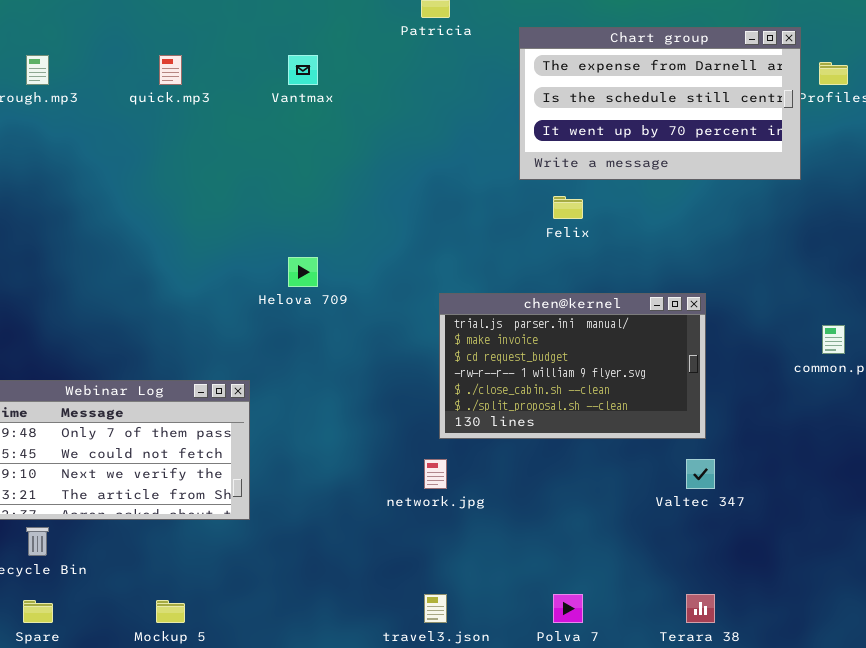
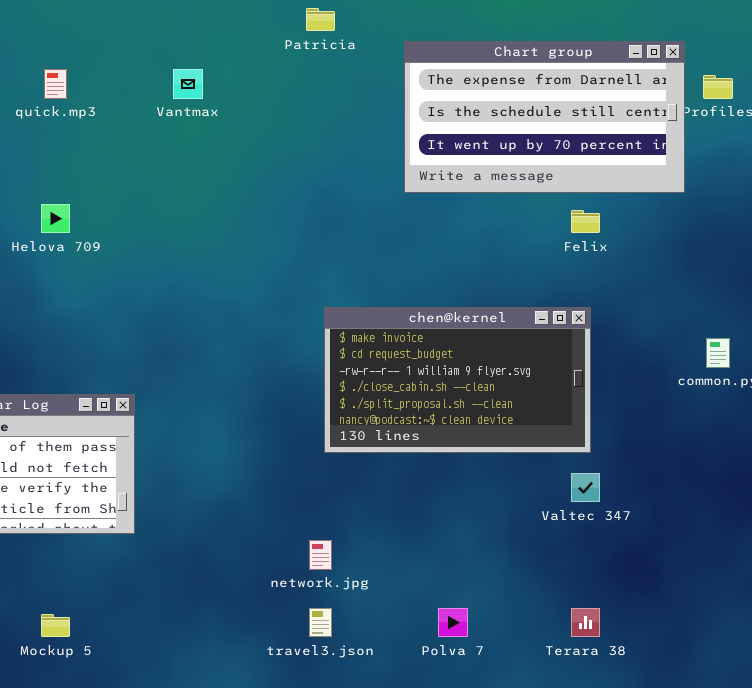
Felix: [553,196,583,219] -> [571,210,600,233], moved
Helova 709: [288,257,318,287] -> [41,204,70,233], moved
chen@kernel: [439,293,706,439] -> [324,307,591,453], scrolled down 1 row
network.jpg: [424,459,447,489] -> [309,540,332,570], moved

